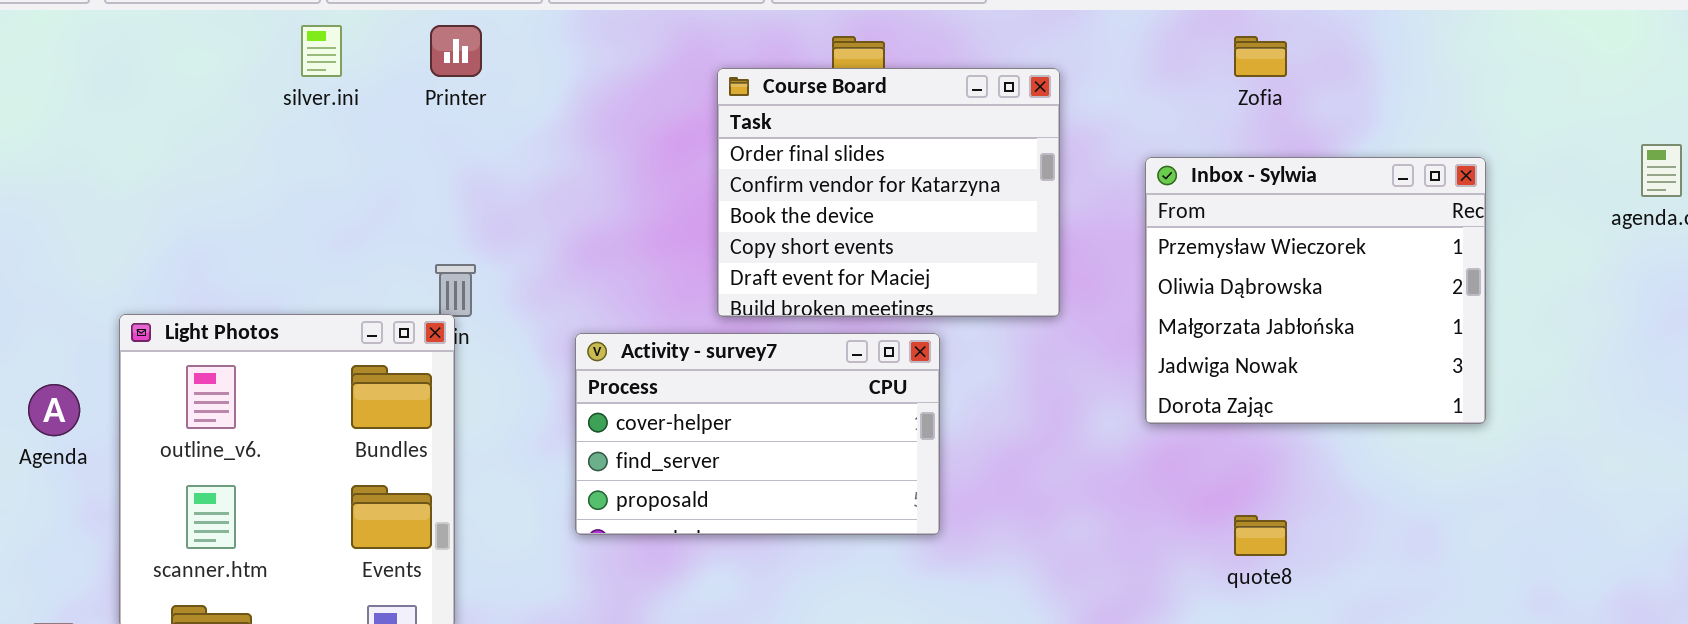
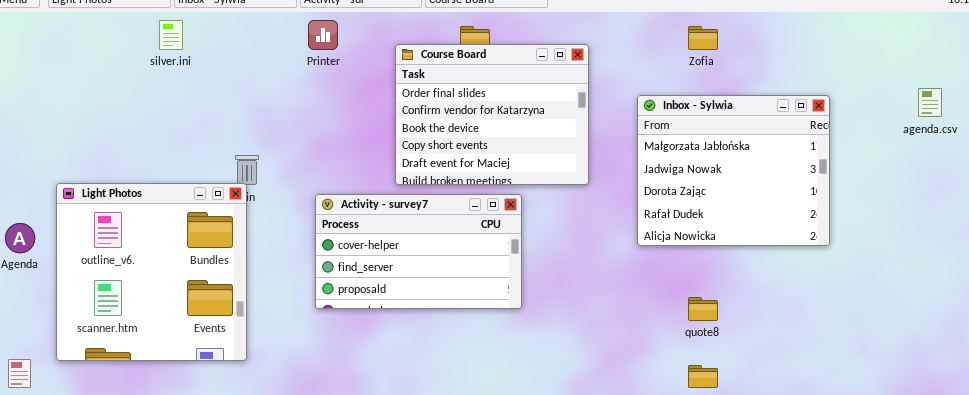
Printer: [430,25,482,77] -> [308,20,338,50], moved
Inbox - Sylwia: [1145,157,1486,424] -> [637,95,830,246], scrolled down 2 rows

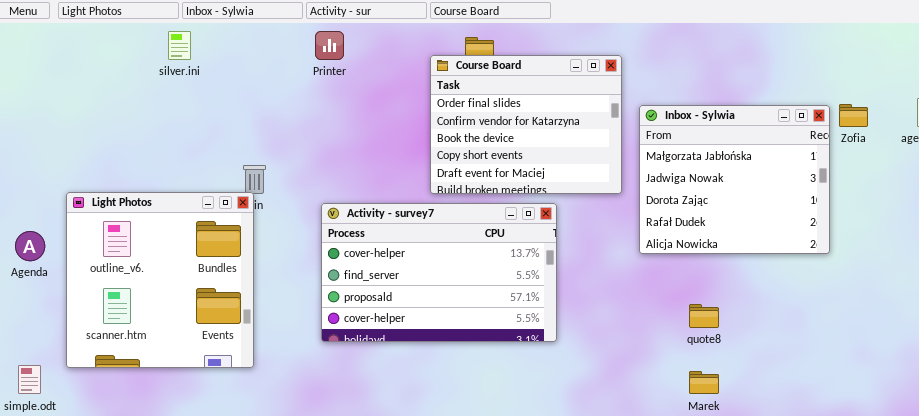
Zofia: [688,26,718,50] -> [839,104,868,127], moved
Course Board: [395,44,589,185] -> [430,55,622,194], moved
Activity - survey7: [315,194,522,309] -> [321,203,557,342], resized

